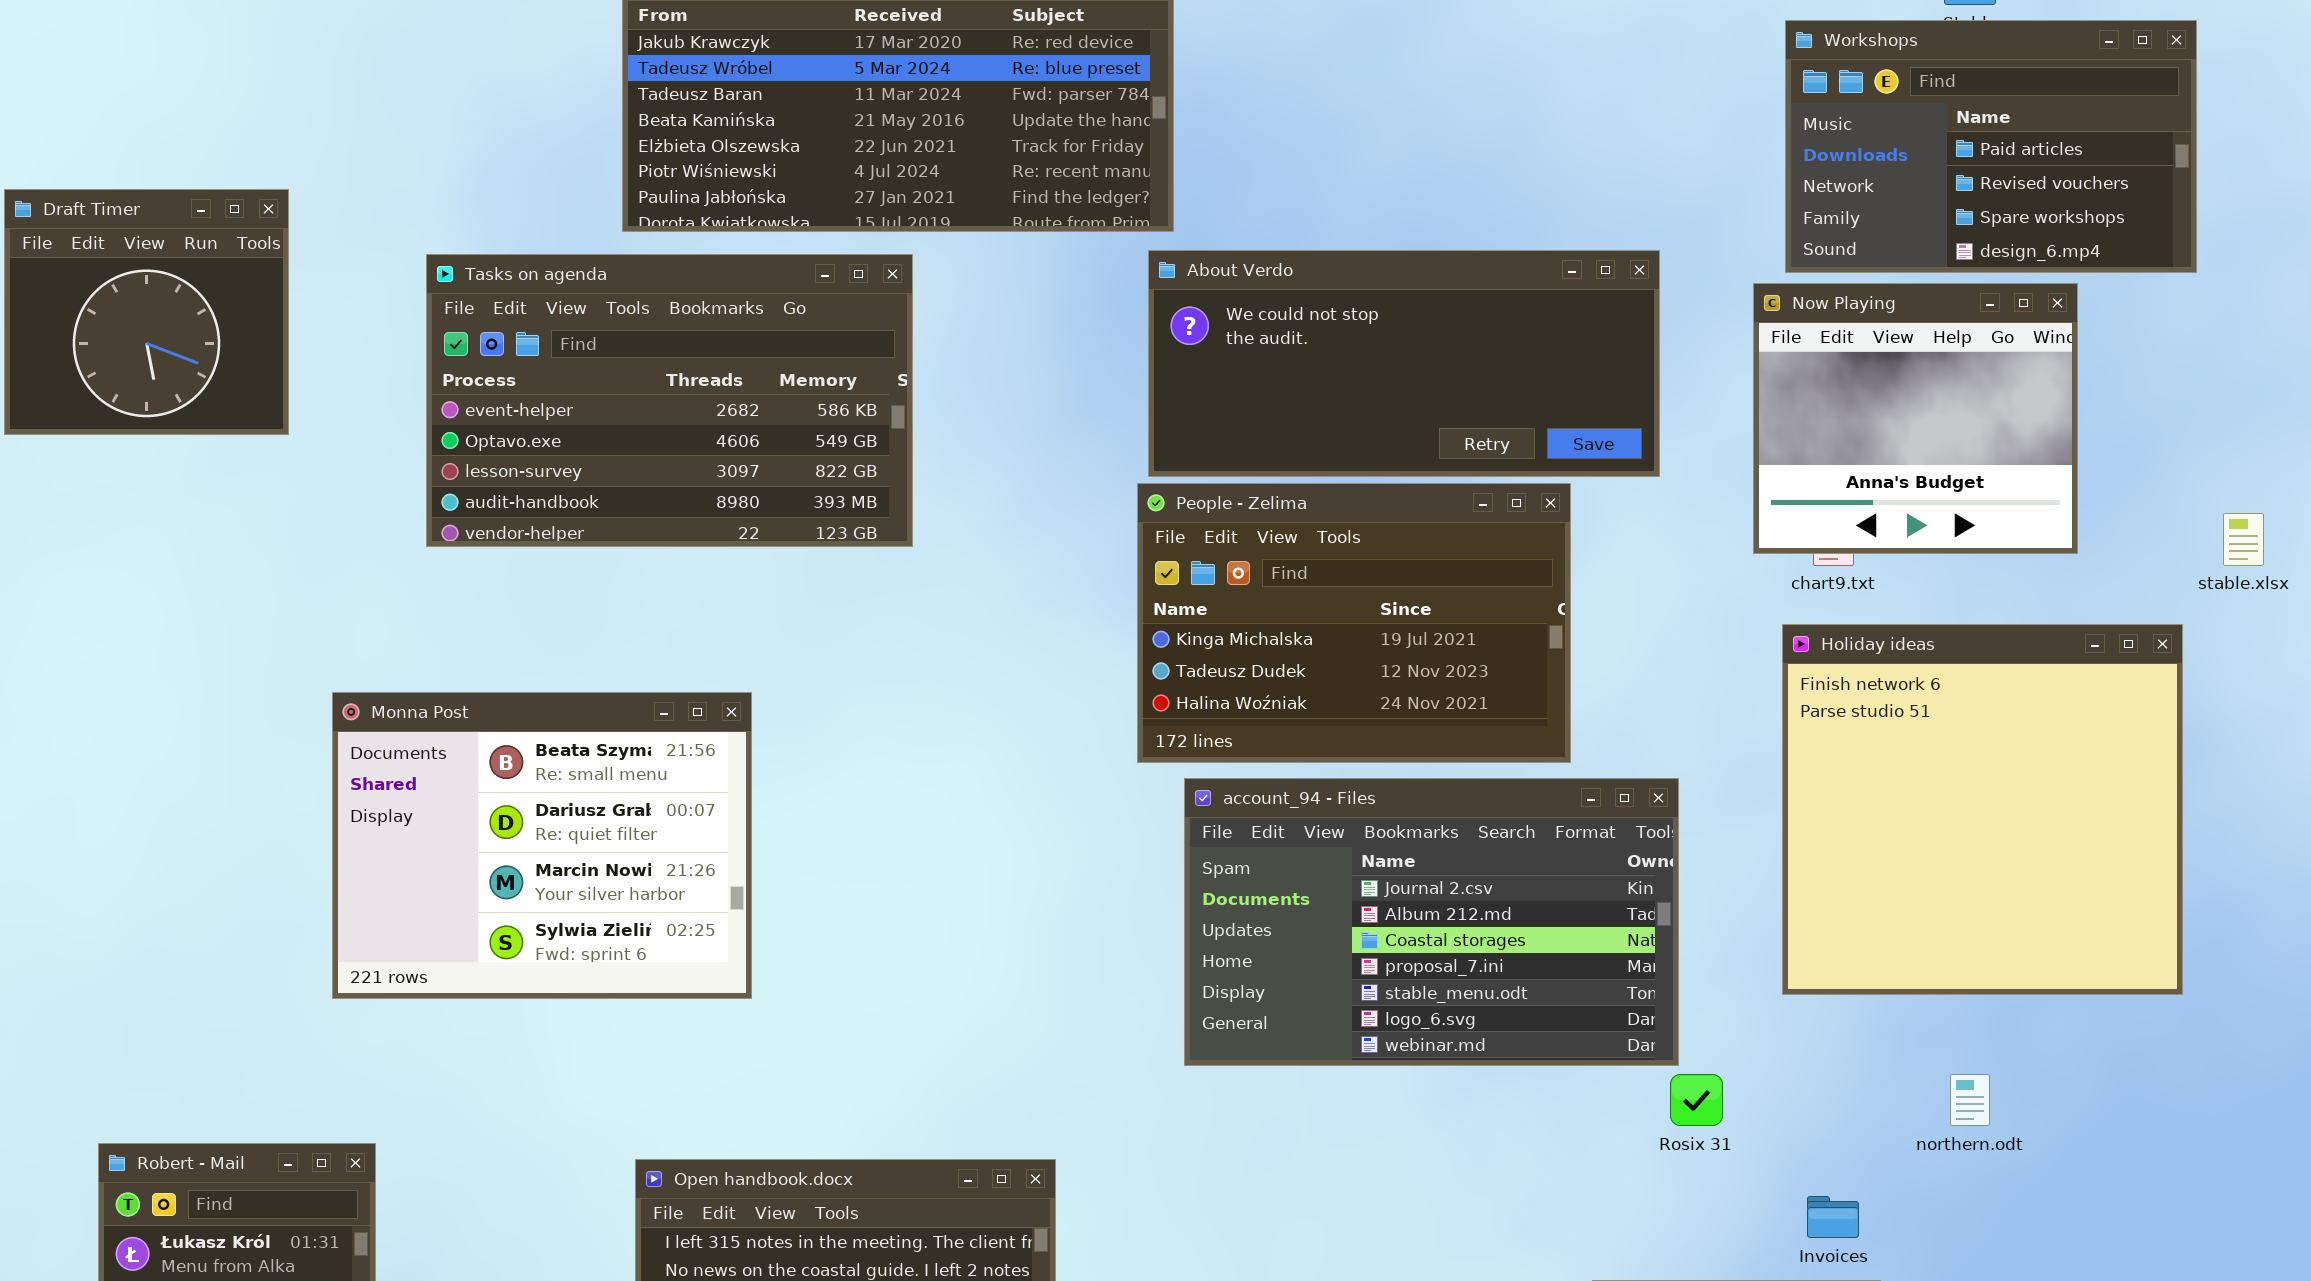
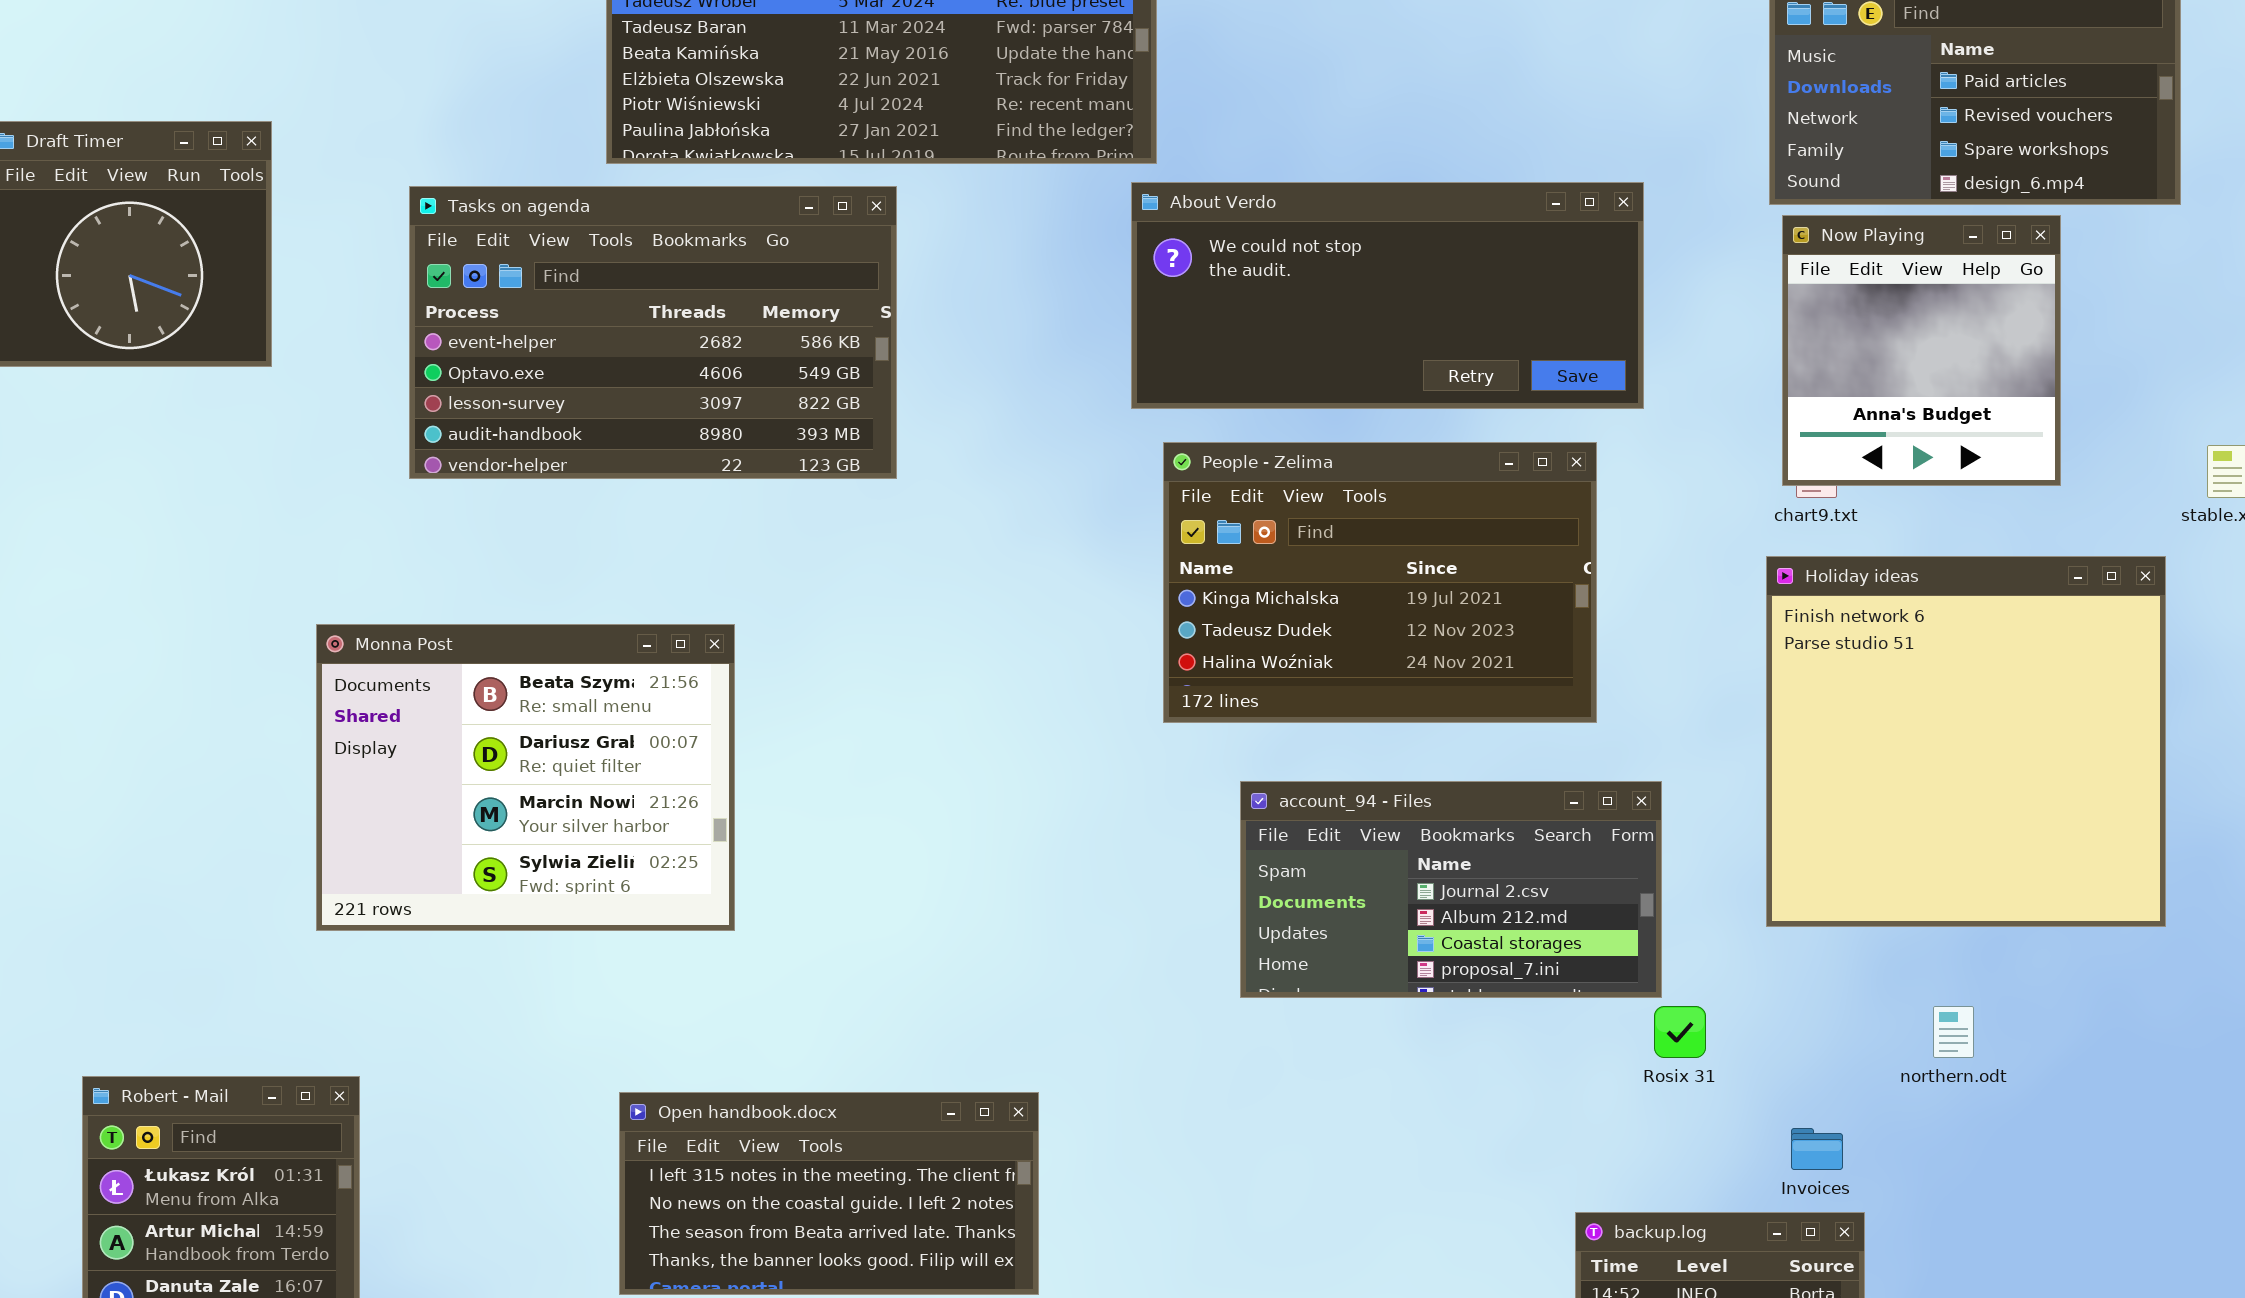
Now Playing: [1753,283,2078,554] -> [1782,215,2061,486], resized
People - Zelima: [1137,483,1571,763] -> [1163,442,1597,723], moved
account_94 - Files: [1184,778,1679,1066] -> [1240,781,1662,998], resized

